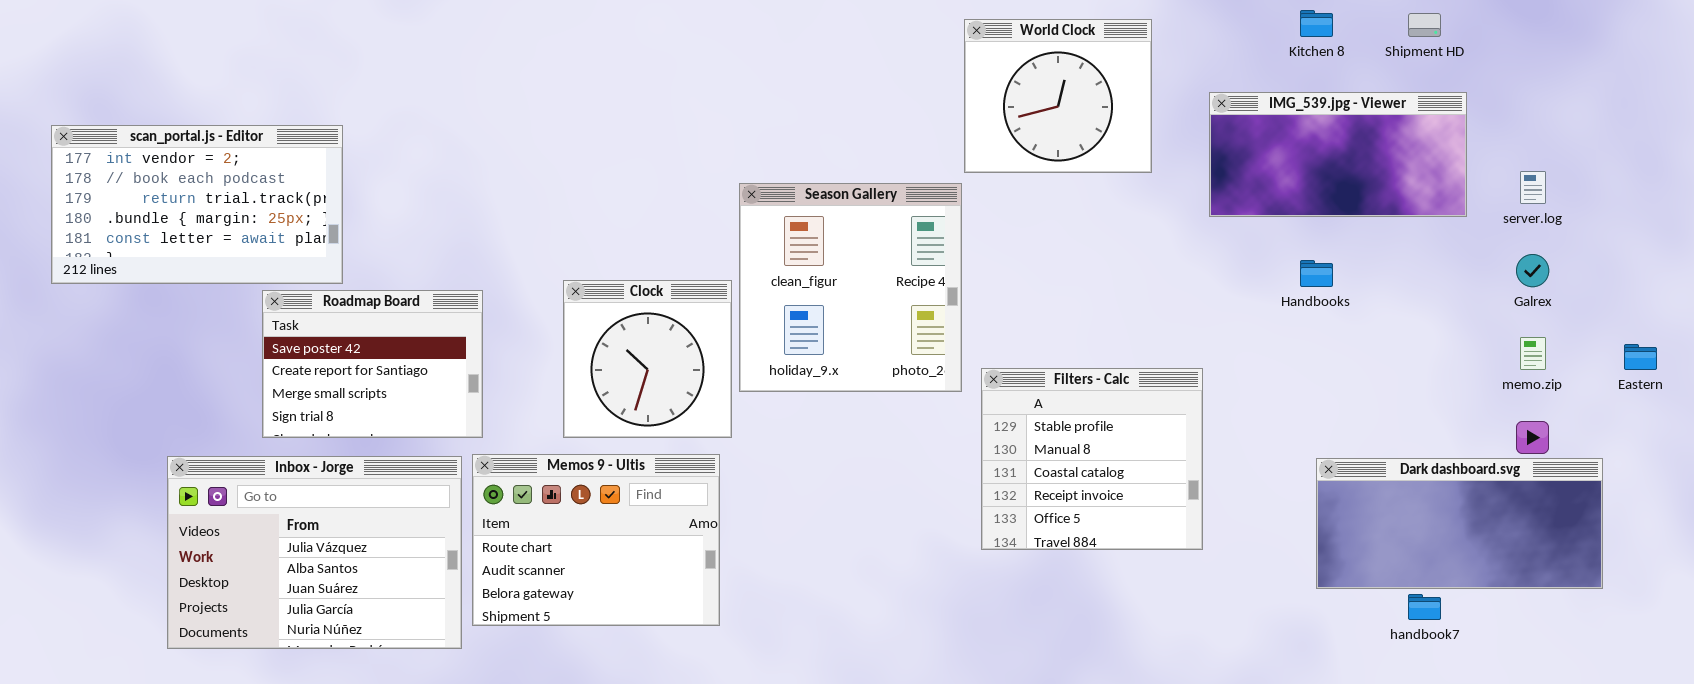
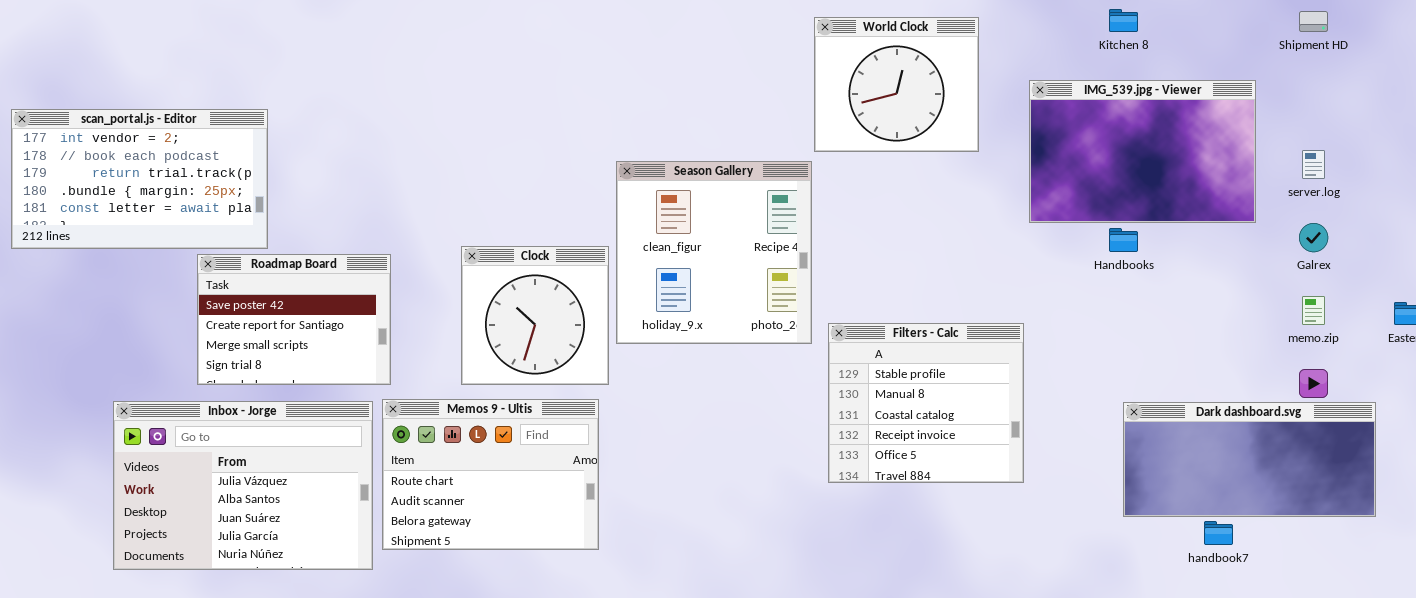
Shipment HD: [1408,13,1441,37] -> [1299,11,1328,32], moved
IMG_539.jpg - Viewer: [1209,92,1467,217] -> [1029,80,1256,223], resized

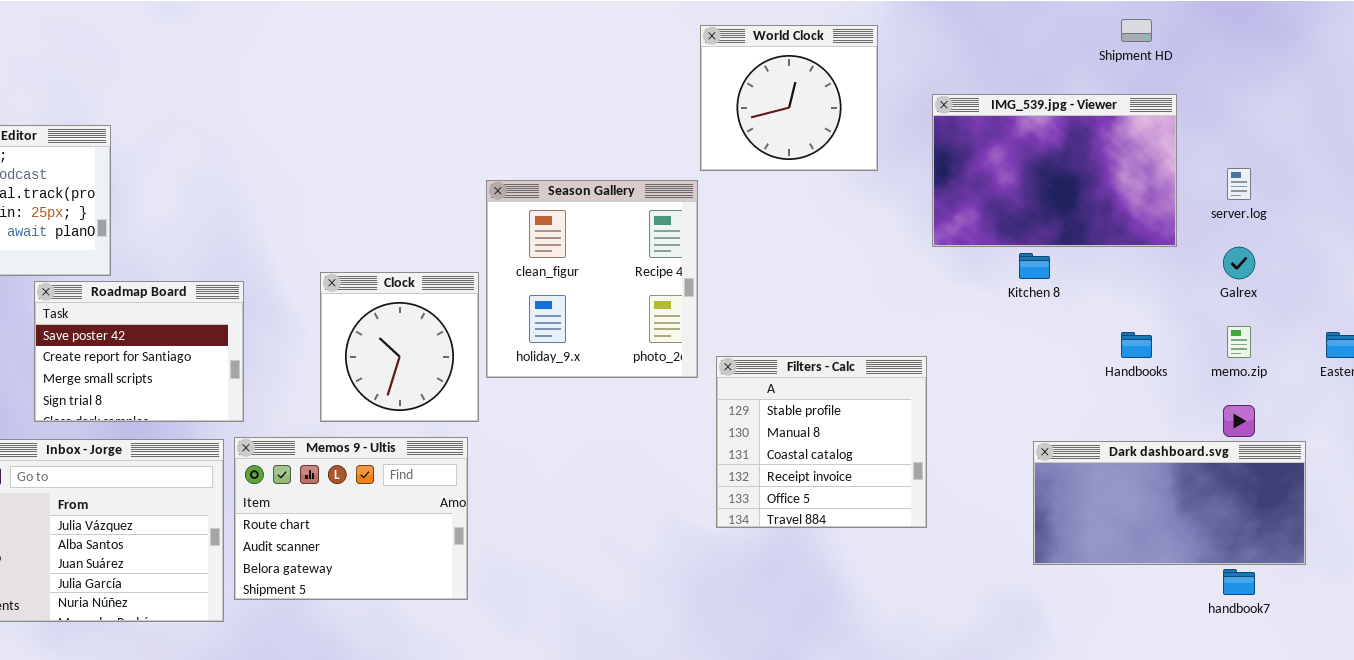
Kitchen 8: [1109,9,1138,32] -> [1019,253,1050,279], moved
Shipment HD: [1299,11,1328,32] -> [1121,19,1152,42], moved
Handbooks: [1109,228,1138,252] -> [1121,332,1152,358], moved
handbook7: [1204,521,1233,545] -> [1223,569,1255,595], moved

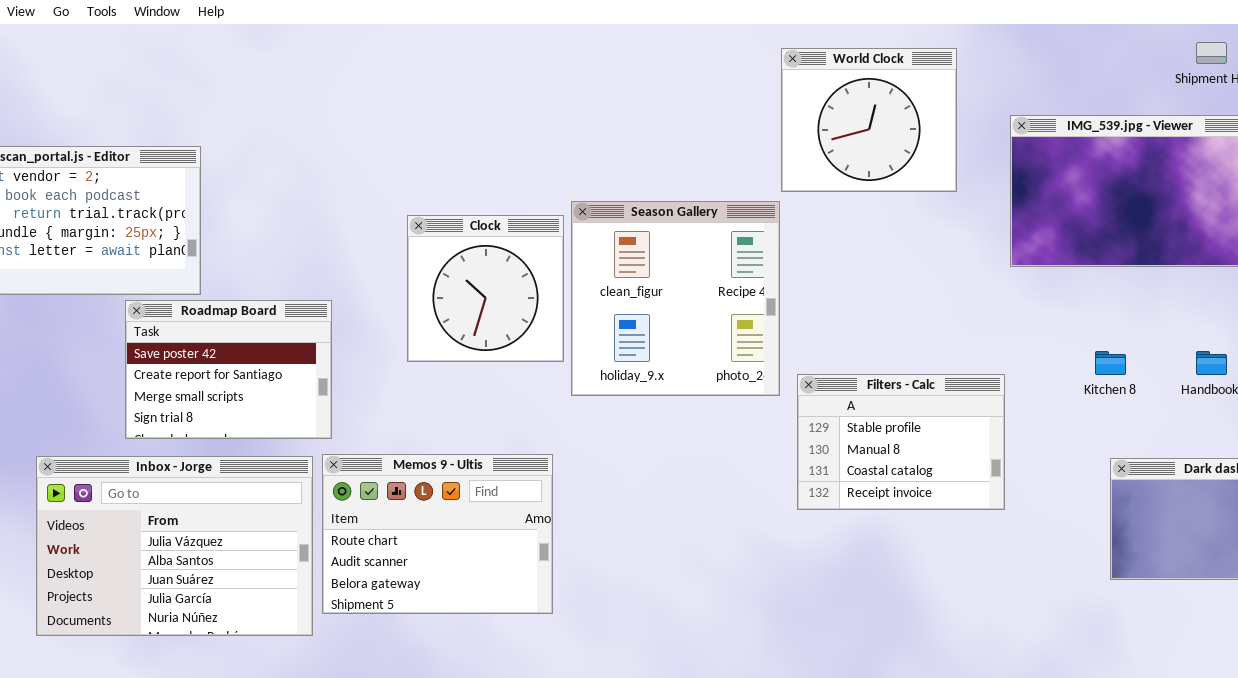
Kitchen 8: [1019,253,1050,279] -> [1095,351,1126,375], moved
Clock: [320,272,479,422] -> [407,215,564,362], moved
Filters - Calc: [716,356,927,528] -> [797,374,1005,510], resized

